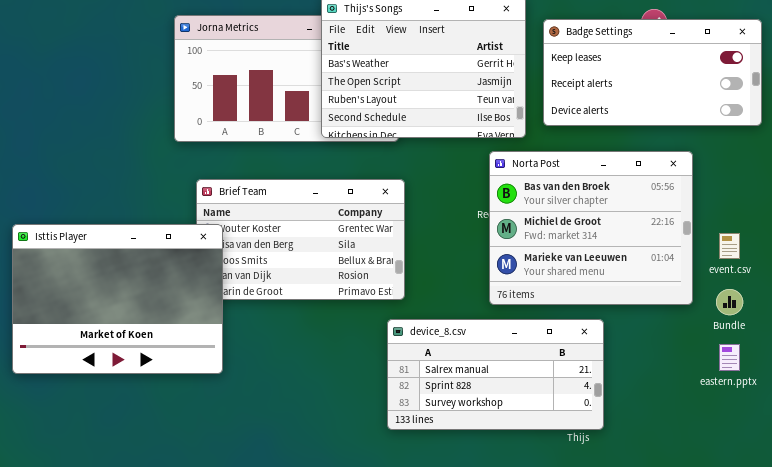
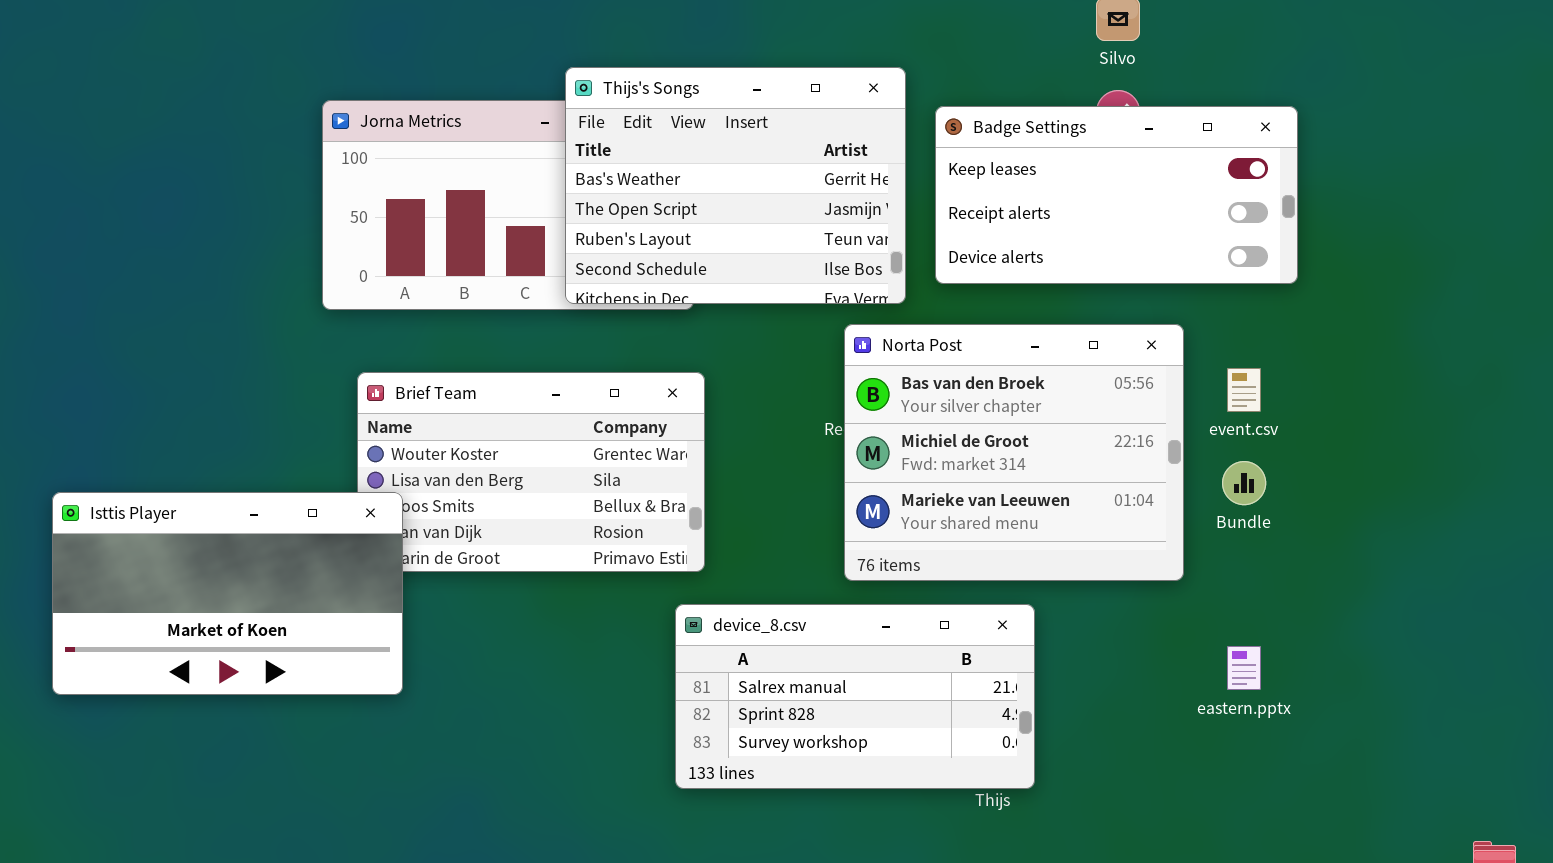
Isttis Player: [12,224,223,374] -> [52,492,403,695], resized
event.csv: [719,233,740,259] -> [1227,368,1261,412], moved
Bundle: [716,289,743,315] -> [1222,461,1266,505], moved

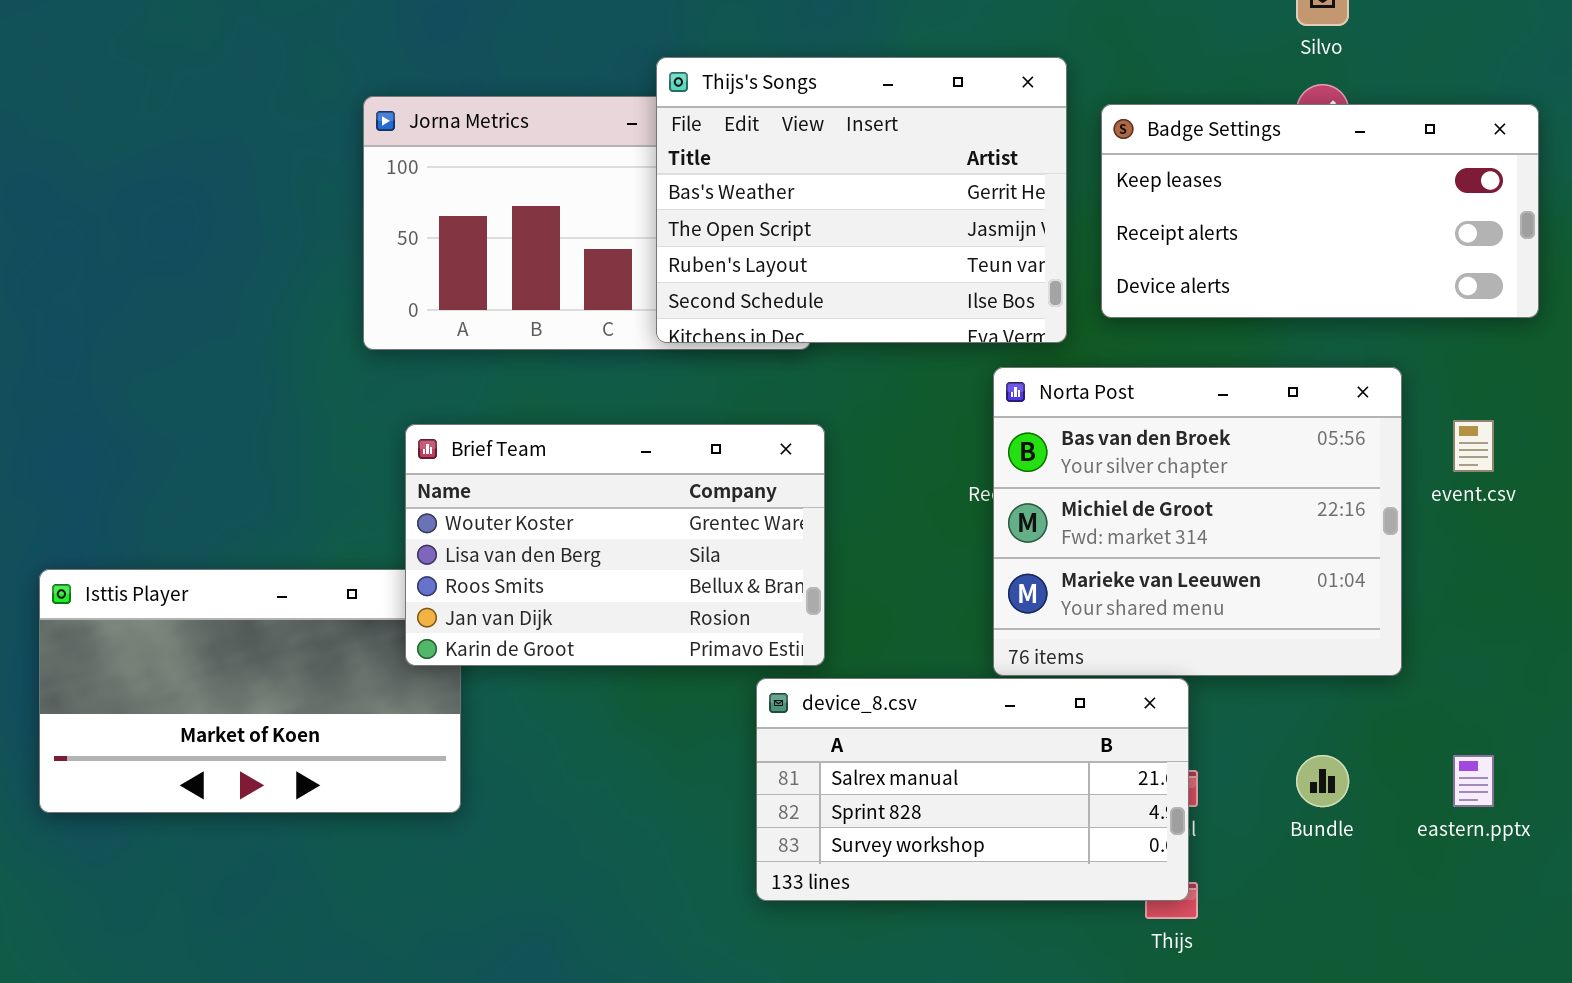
Brief Team: [357,372,705,572] -> [405,424,825,666], raised
Bundle: [1222,461,1266,505] -> [1296,755,1349,807], moved
device_8.csv: [675,604,1035,789] -> [756,678,1189,901], moved

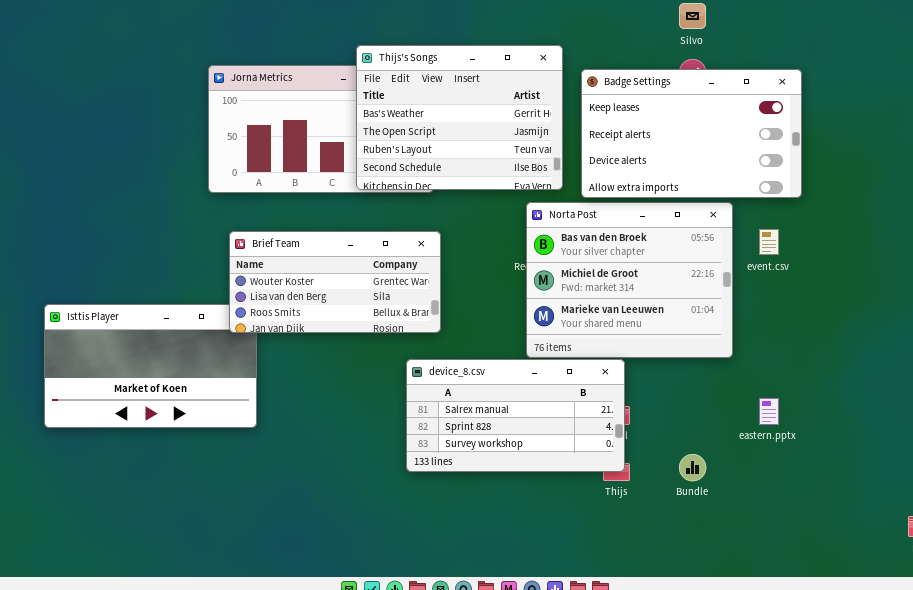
Badge Settings: [1101,104,1539,318] -> [581,69,802,198], resized
Brief Team: [405,424,825,666] -> [229,231,441,333], resized
Bundle: [1296,755,1349,807] -> [679,454,706,481], moved

